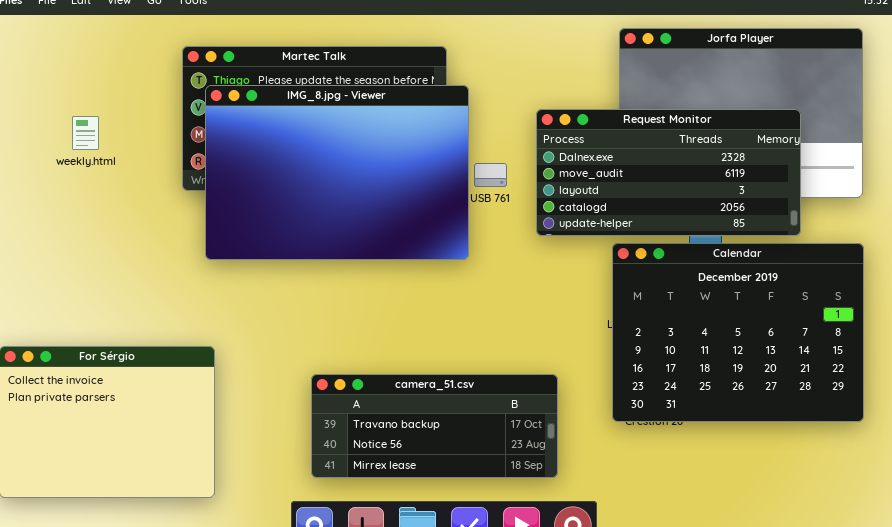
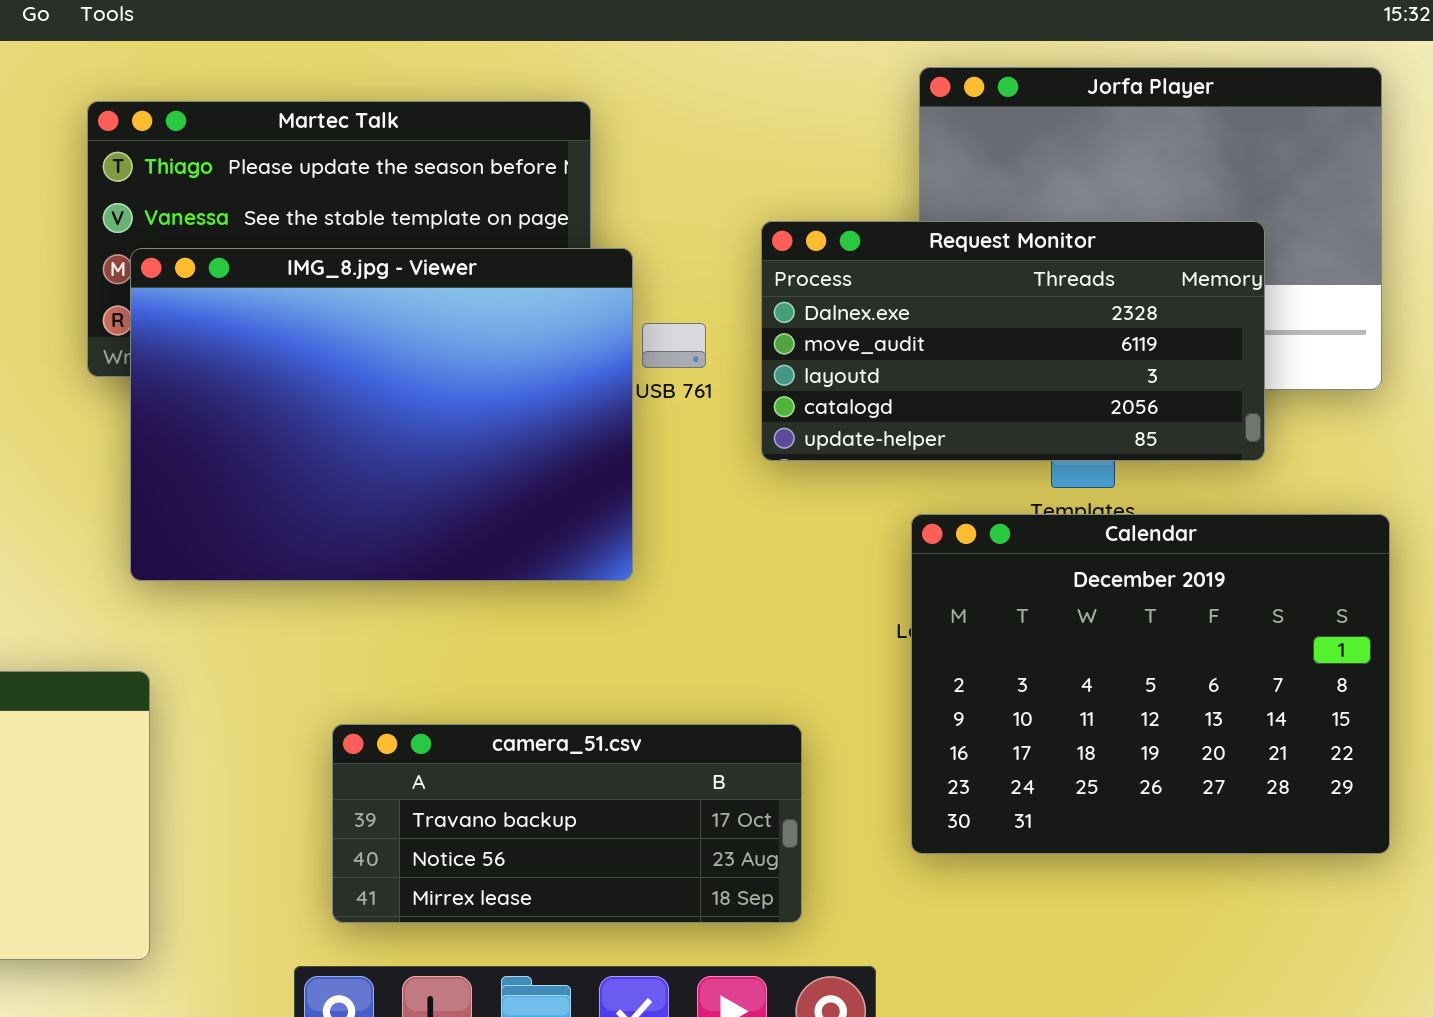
IMG_8.jpg - Viewer: [205,85,469,260] -> [130,248,633,581], moved
Calendar: [612,243,864,422] -> [911,514,1390,854], moved

